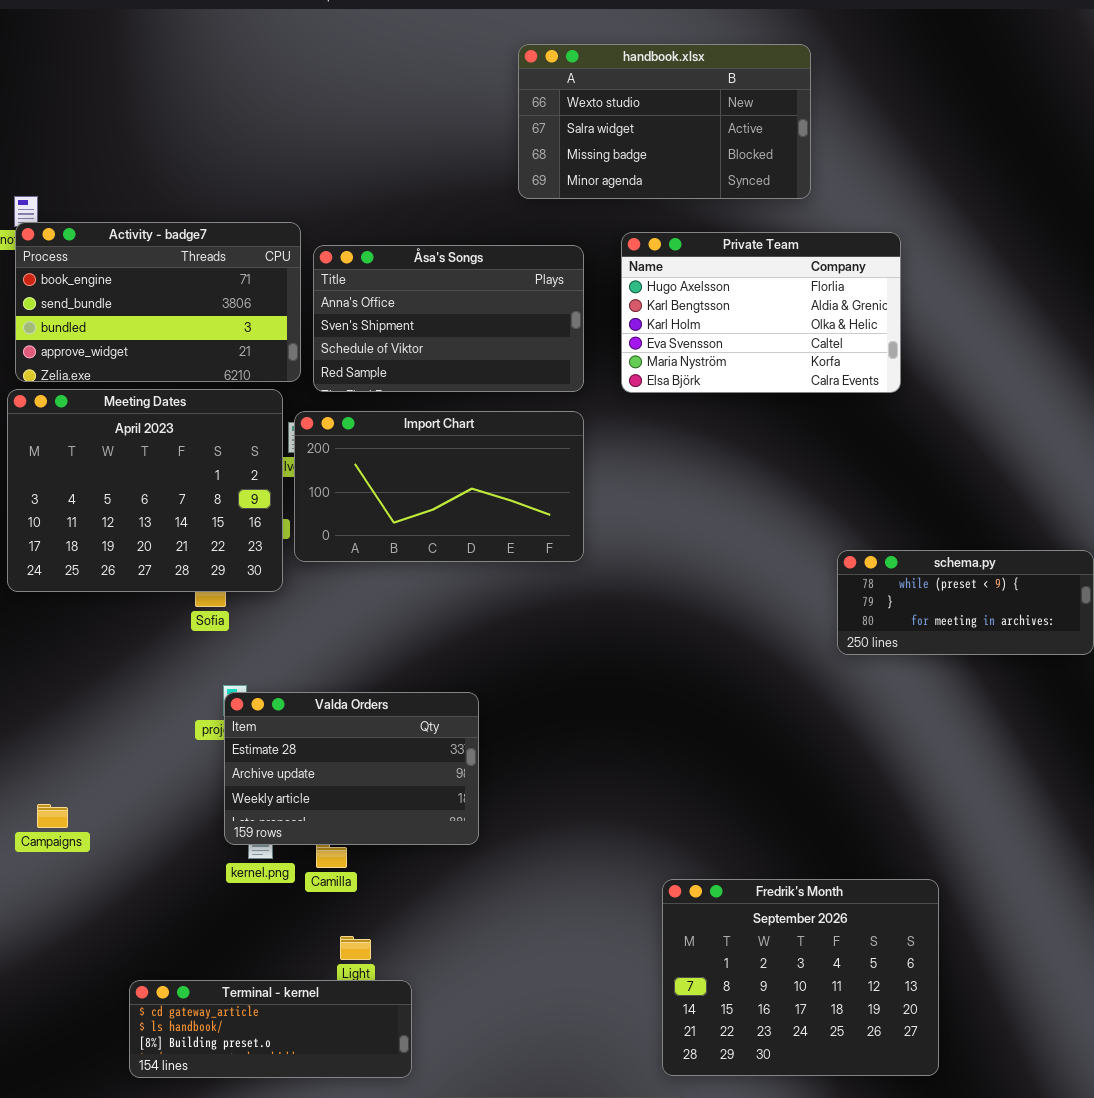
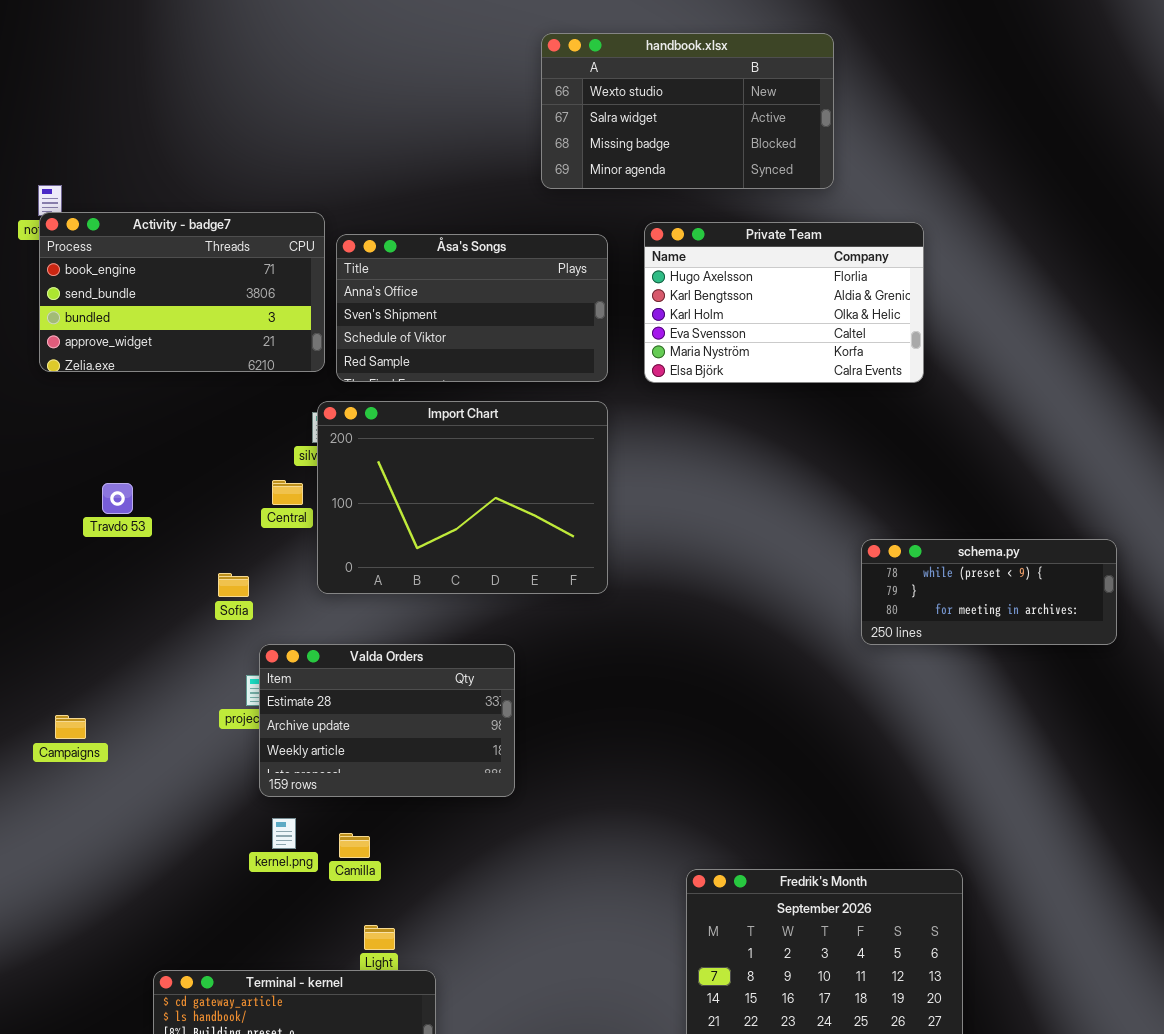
Meeting Dates: [7,389,283,592] -> none, closed
Import Chart: [294,411,584,562] -> [317,401,608,594], resized
Valda Orders: [224,692,479,845] -> [259,644,515,797], moved
Campaigns: [37,804,68,828] -> [55,715,86,739], moved

